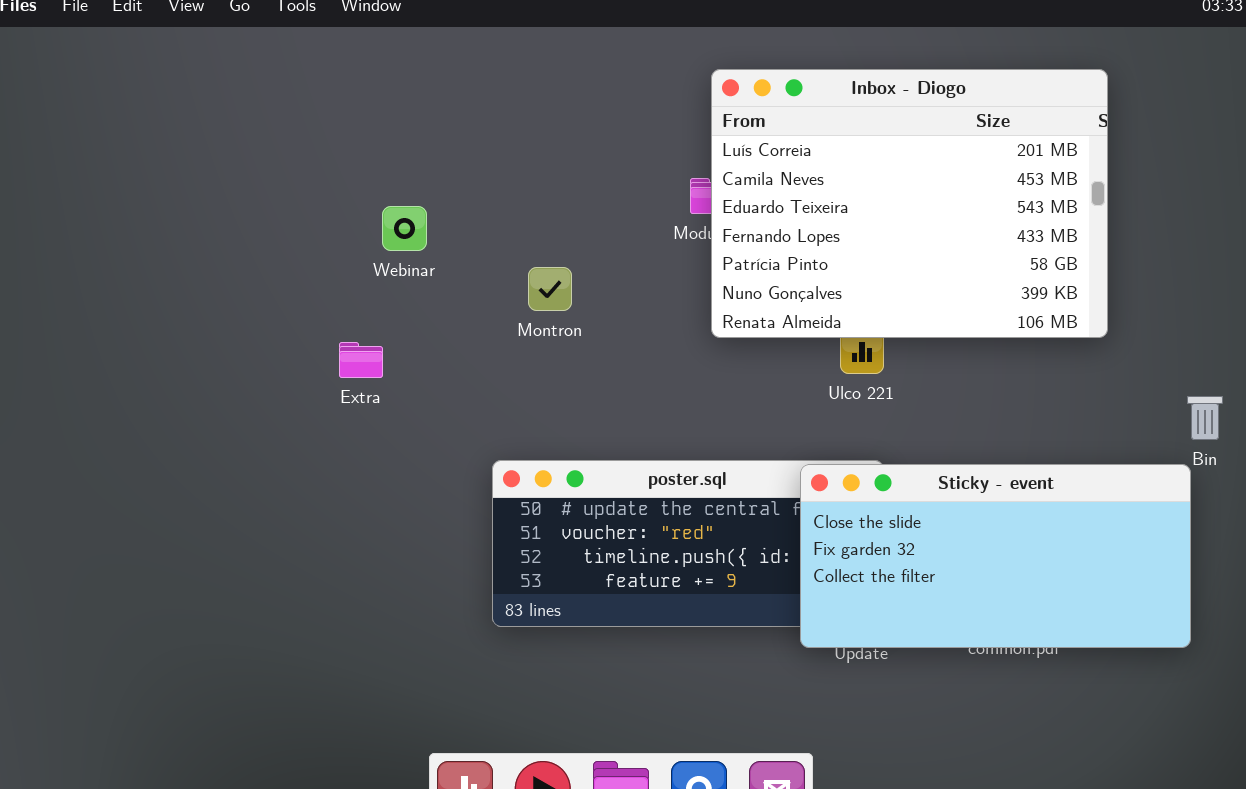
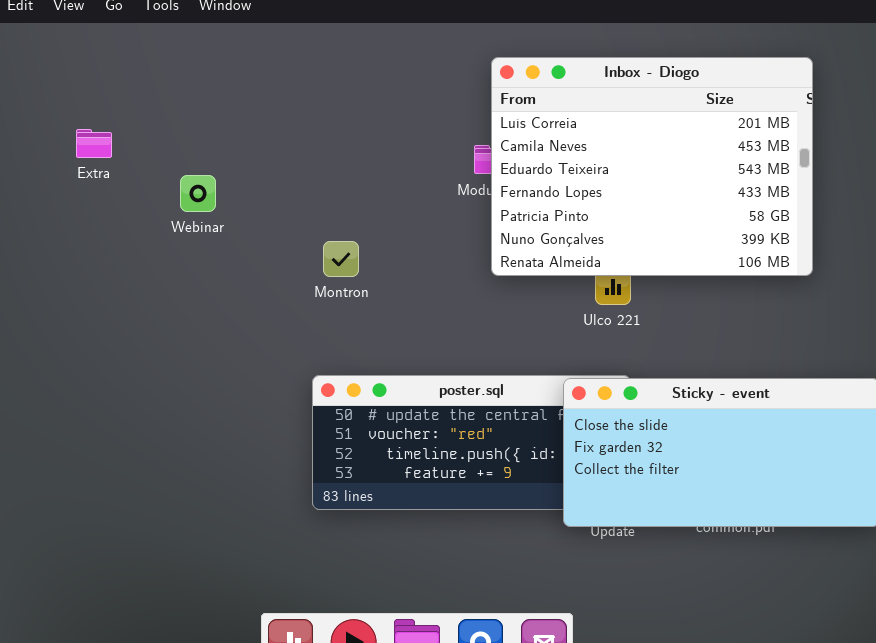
Webinar: [382,206,427,251] -> [180,175,216,212], moved
Montron: [528,267,572,311] -> [323,241,359,277], moved
Extra: [339,342,383,378] -> [76,129,112,158], moved

